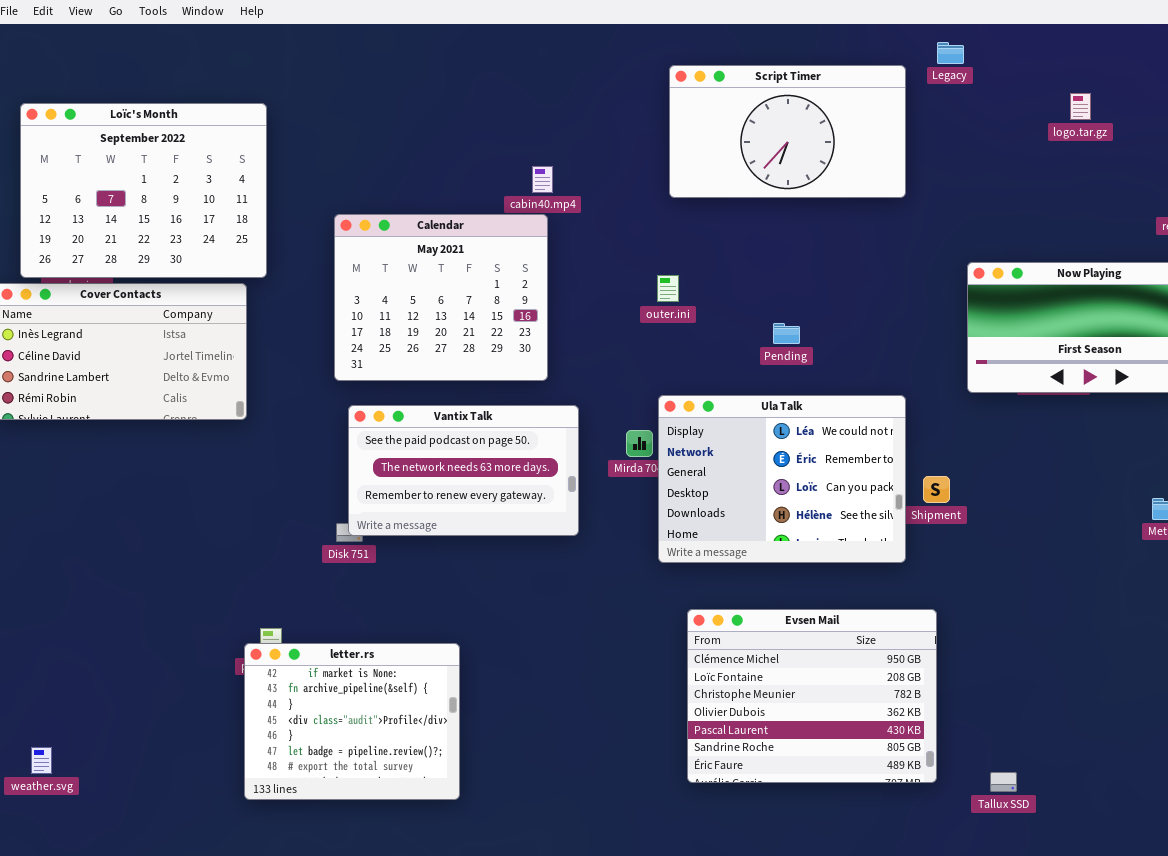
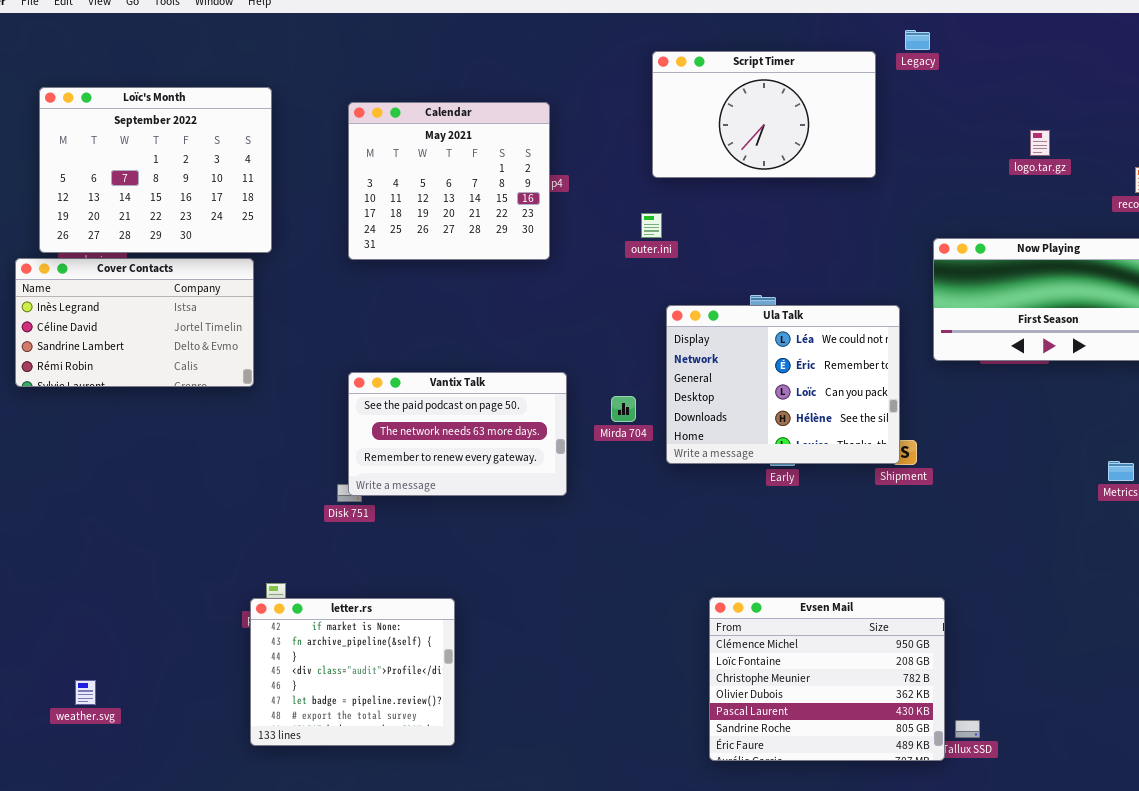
logo.tar.gz: [1070,93,1091,120] -> [1030,130,1050,156], moved
Calendar: [334,214,548,381] -> [348,102,550,260], moved
outer.ini: [657,275,679,302] -> [641,213,662,238], moved
Ula Talk: [658,395,906,563] -> [666,305,900,464], moved
Evsen Mail: [687,609,937,783] -> [709,597,945,761], moved
weather.svg: [31,747,52,774] -> [75,680,96,705], moved

